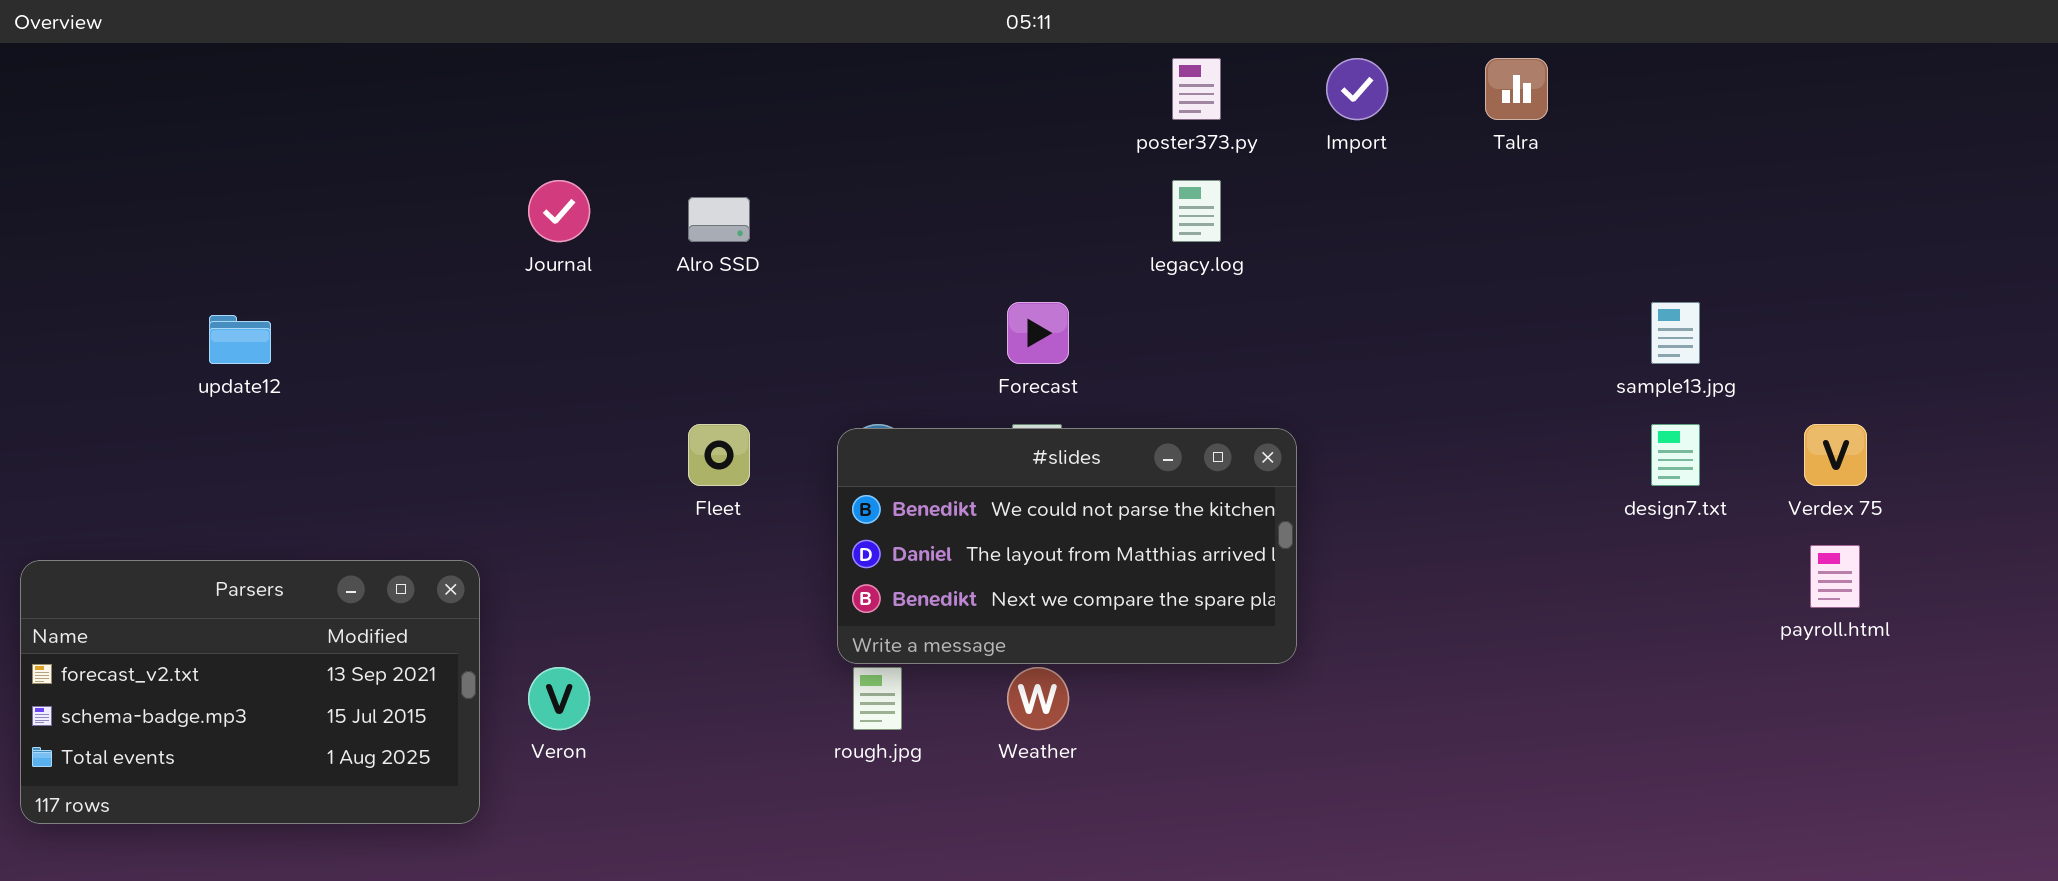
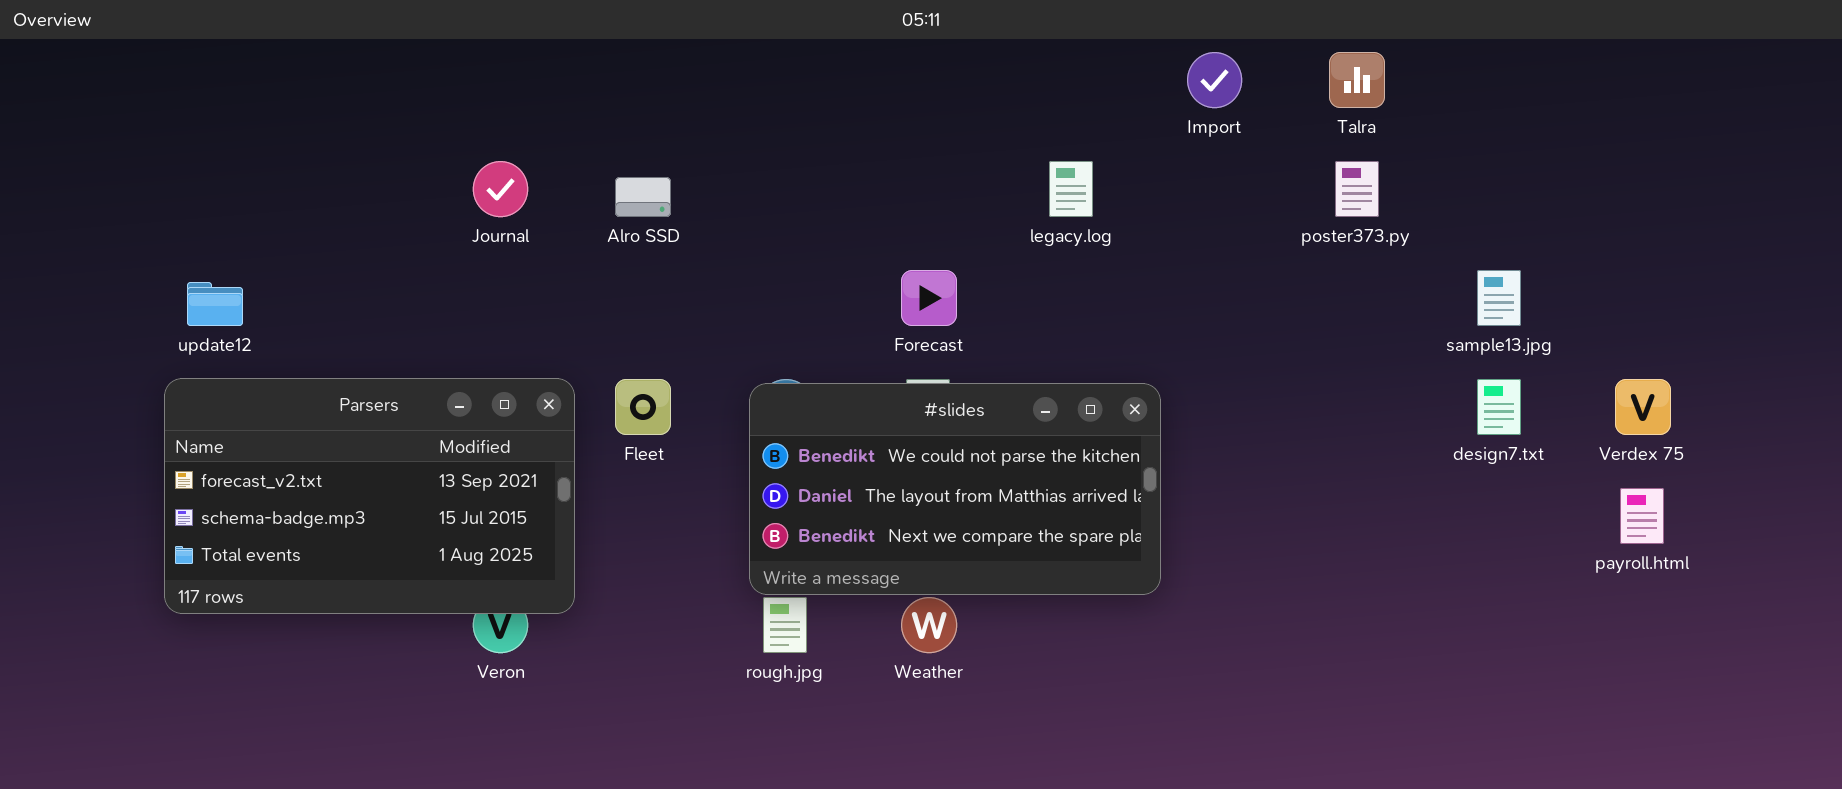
poster373.py: [1172,58,1221,120] -> [1335,161,1379,217], moved
Parsers: [20,560,480,824] -> [164,378,575,614], moved

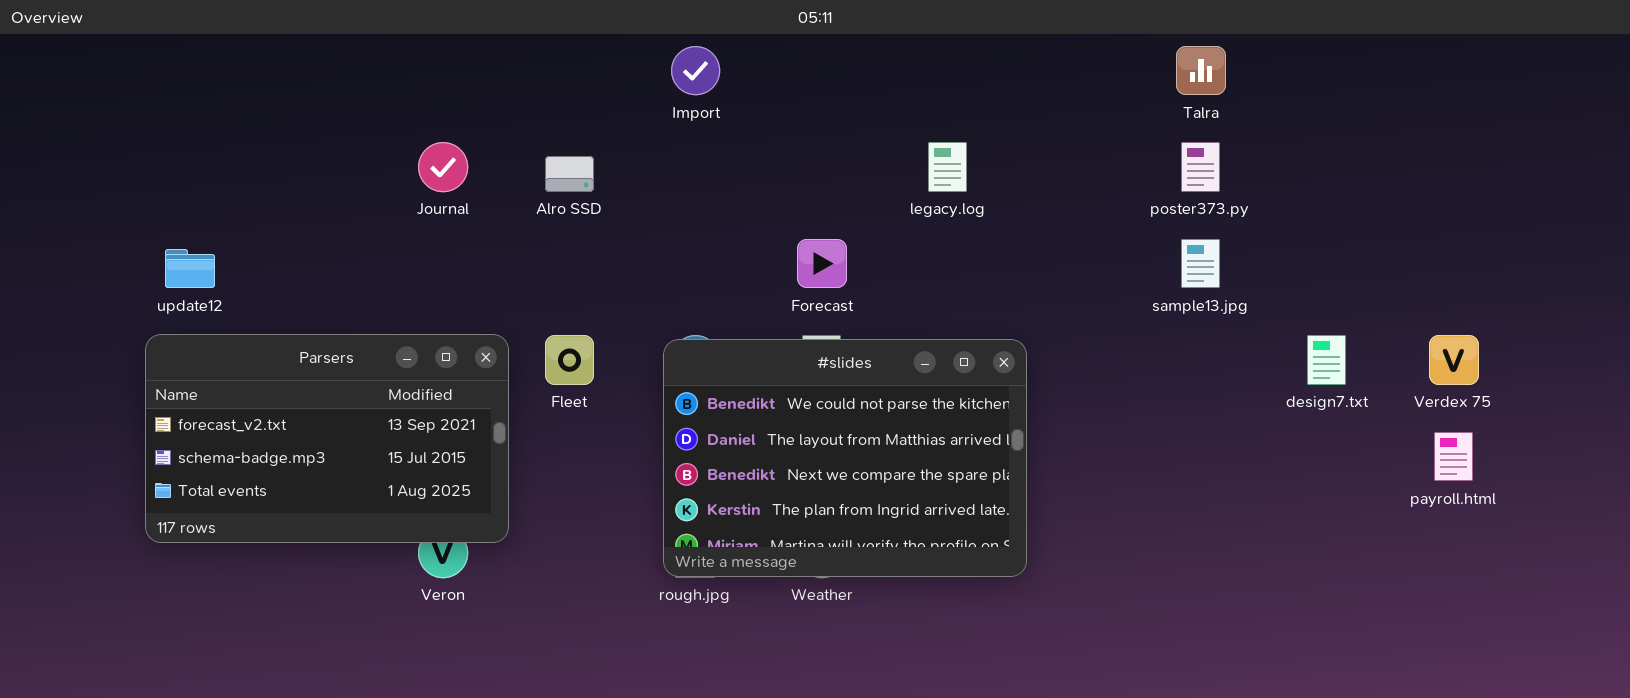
Import: [1187,52,1242,108] -> [671,46,720,95], moved
sample13.jpg: [1477,270,1521,326] -> [1181,239,1220,288], moved
#slides: [749,383,1161,595] -> [663,339,1027,577], resized

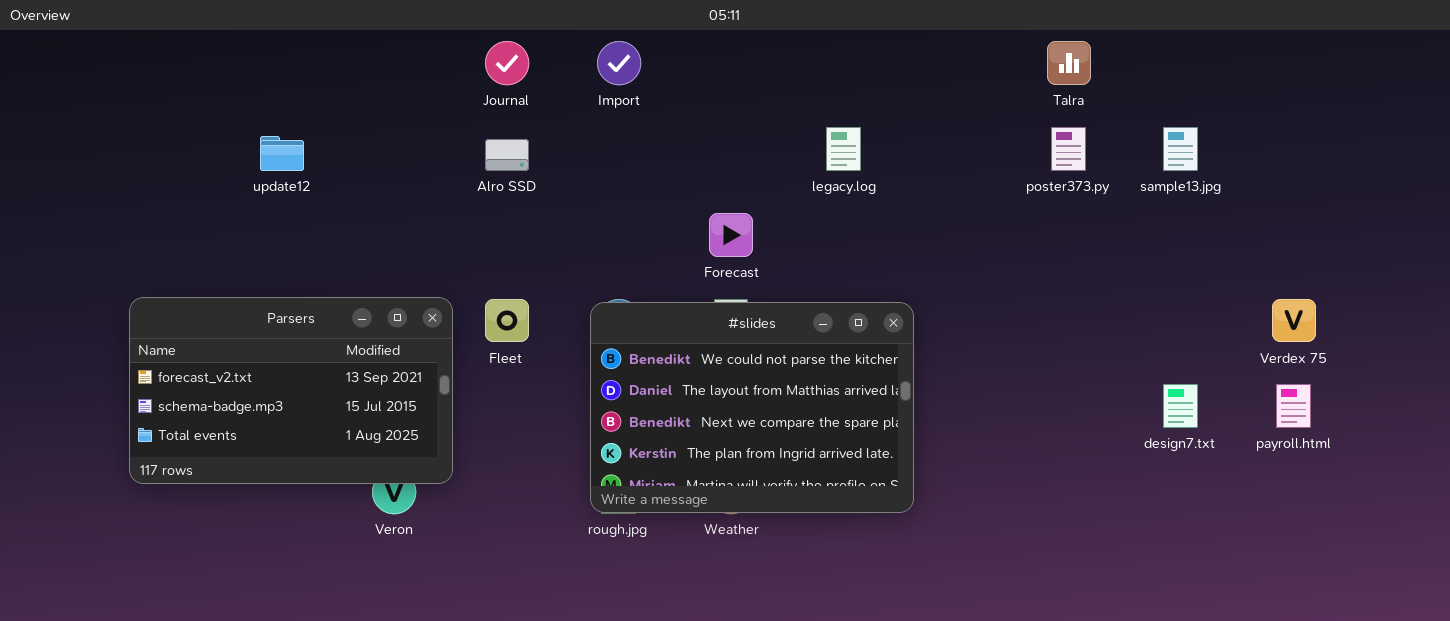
Journal: [418,142,468,192] -> [485,41,529,85], moved
sample13.jpg: [1181,239,1220,288] -> [1163,127,1198,171], moved
update12: [165,249,215,288] -> [260,136,304,171], moved
design7.txt: [1307,335,1346,385] -> [1163,384,1198,428], moved

